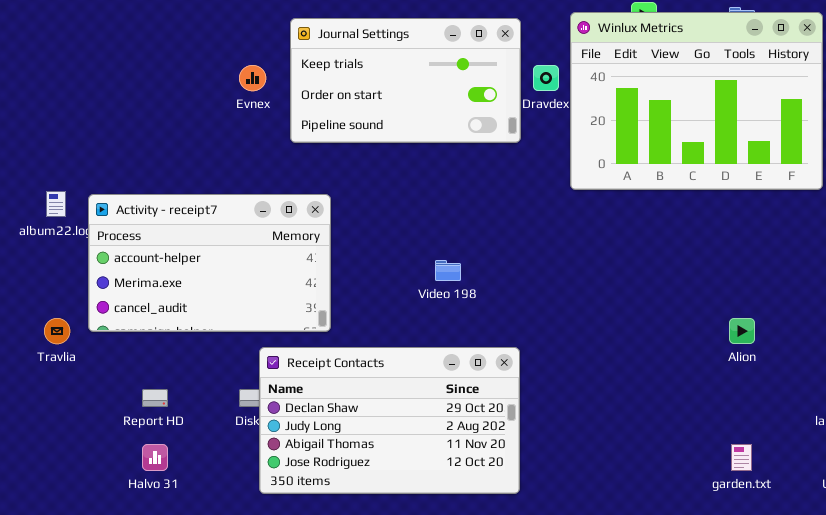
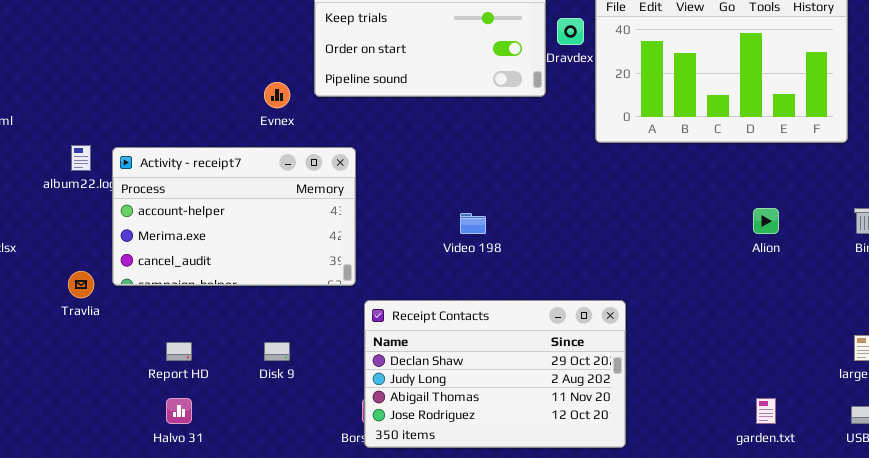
Evnex: [239,65,266,91] -> [264,82,290,108], moved
Alion: [729,318,755,344] -> [753,208,779,234], moved
Receipt Contacts: [259,347,520,494] -> [364,300,626,448], moved

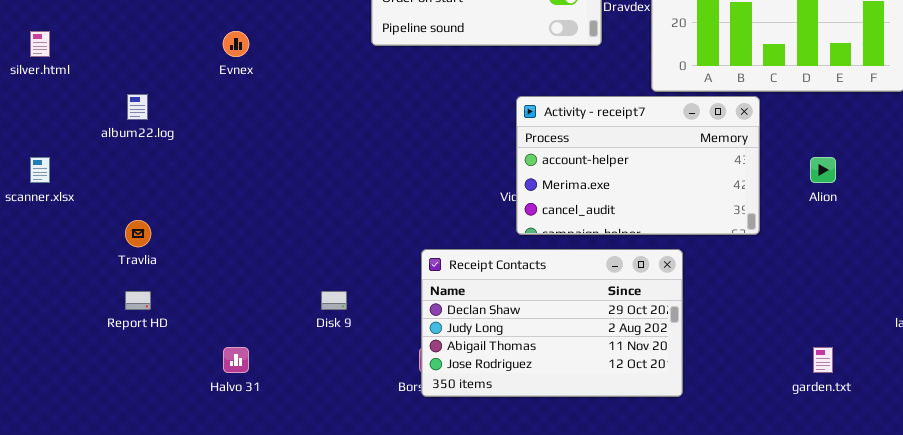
Evnex: [264,82,290,108] -> [223,31,249,57], moved
Activity - receipt7: [112,147,356,286] -> [516,96,760,235], moved
Report HD: [166,342,192,361] -> [125,291,151,310], moved

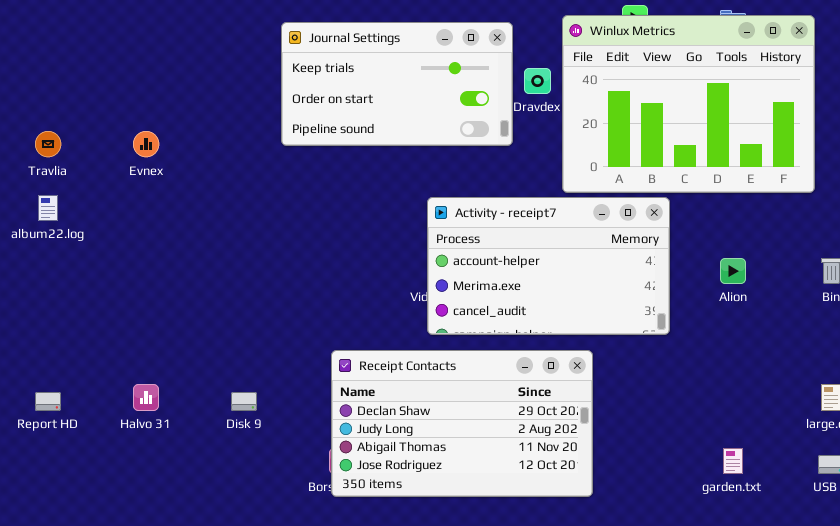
Travlia: [125,220,151,247] -> [35,131,61,157], moved
Halvo 31: [223,347,249,373] -> [133,384,159,411], moved

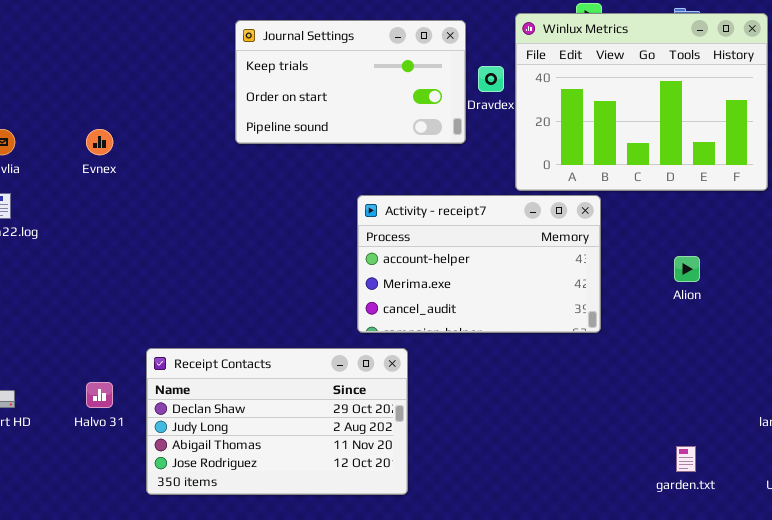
Activity - receipt7: [427,197,670,335] -> [357,195,601,333], moved
Receipt Contacts: [331,350,593,497] -> [146,348,408,495], moved

